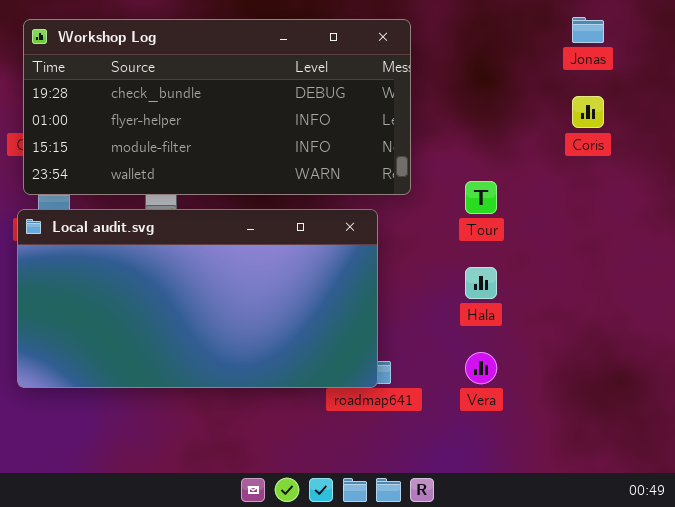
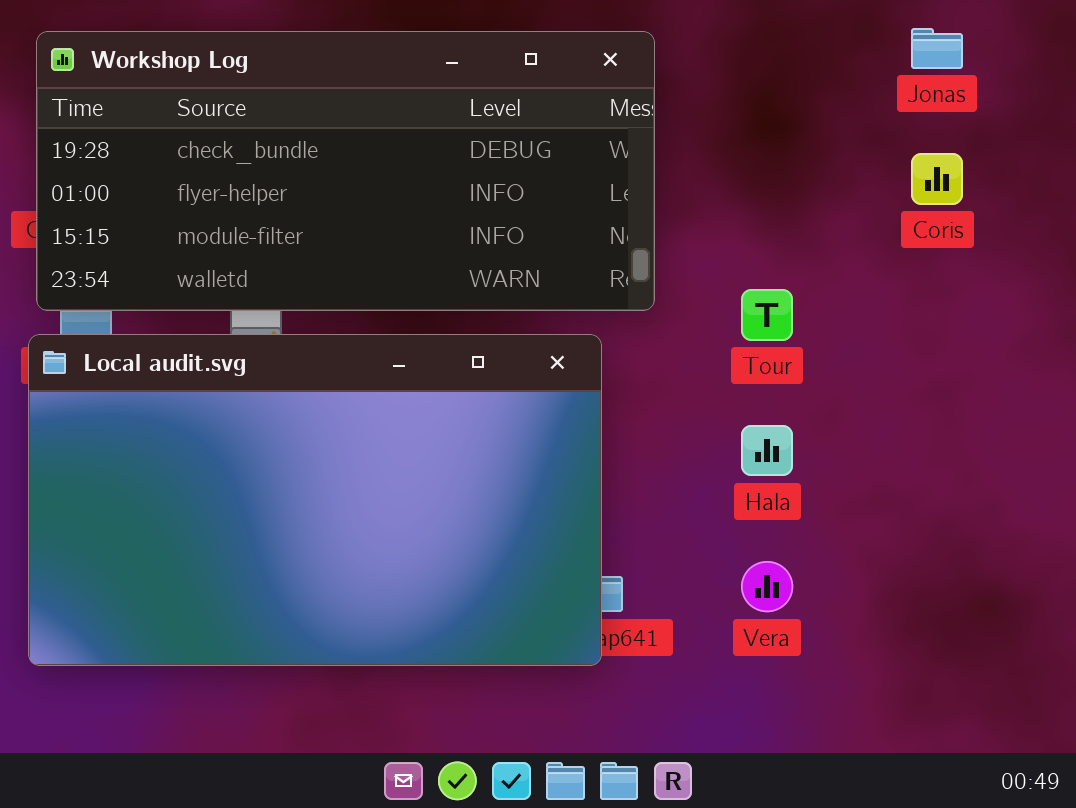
Local audit.svg: [17,209,378,388] -> [28,334,602,666], resized

